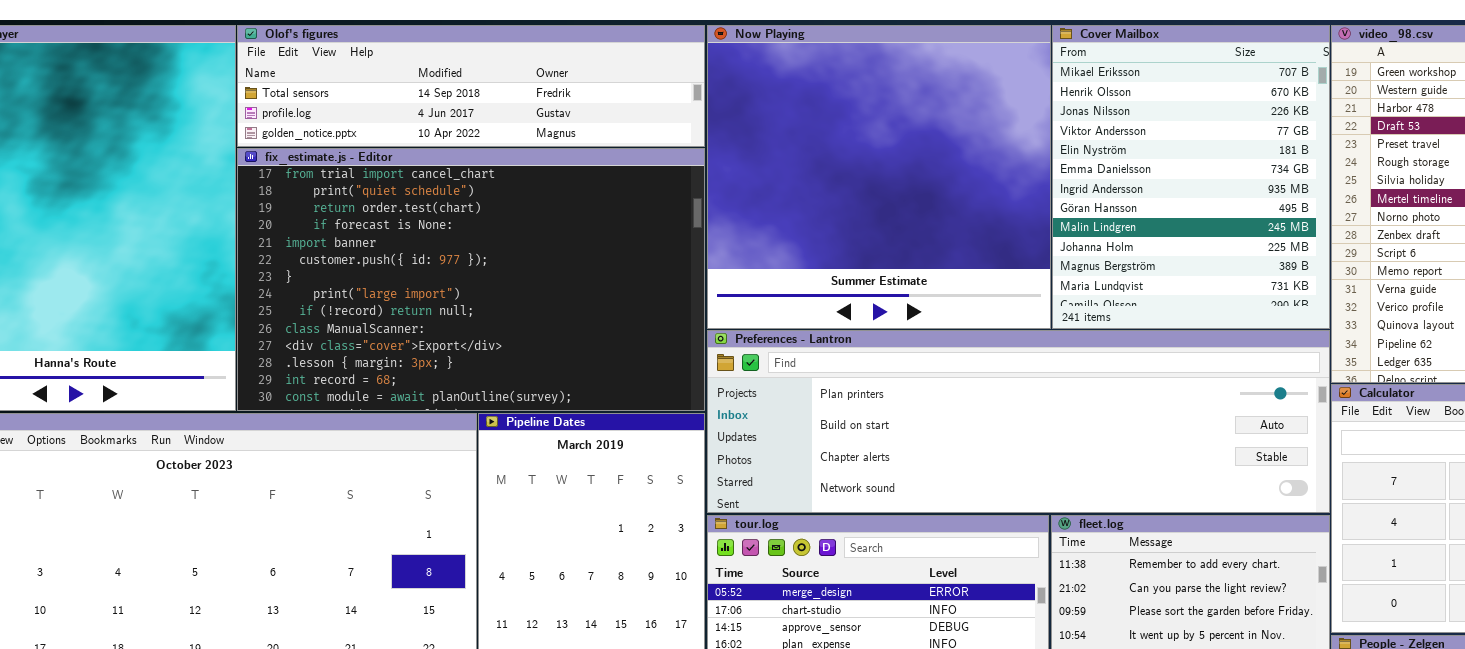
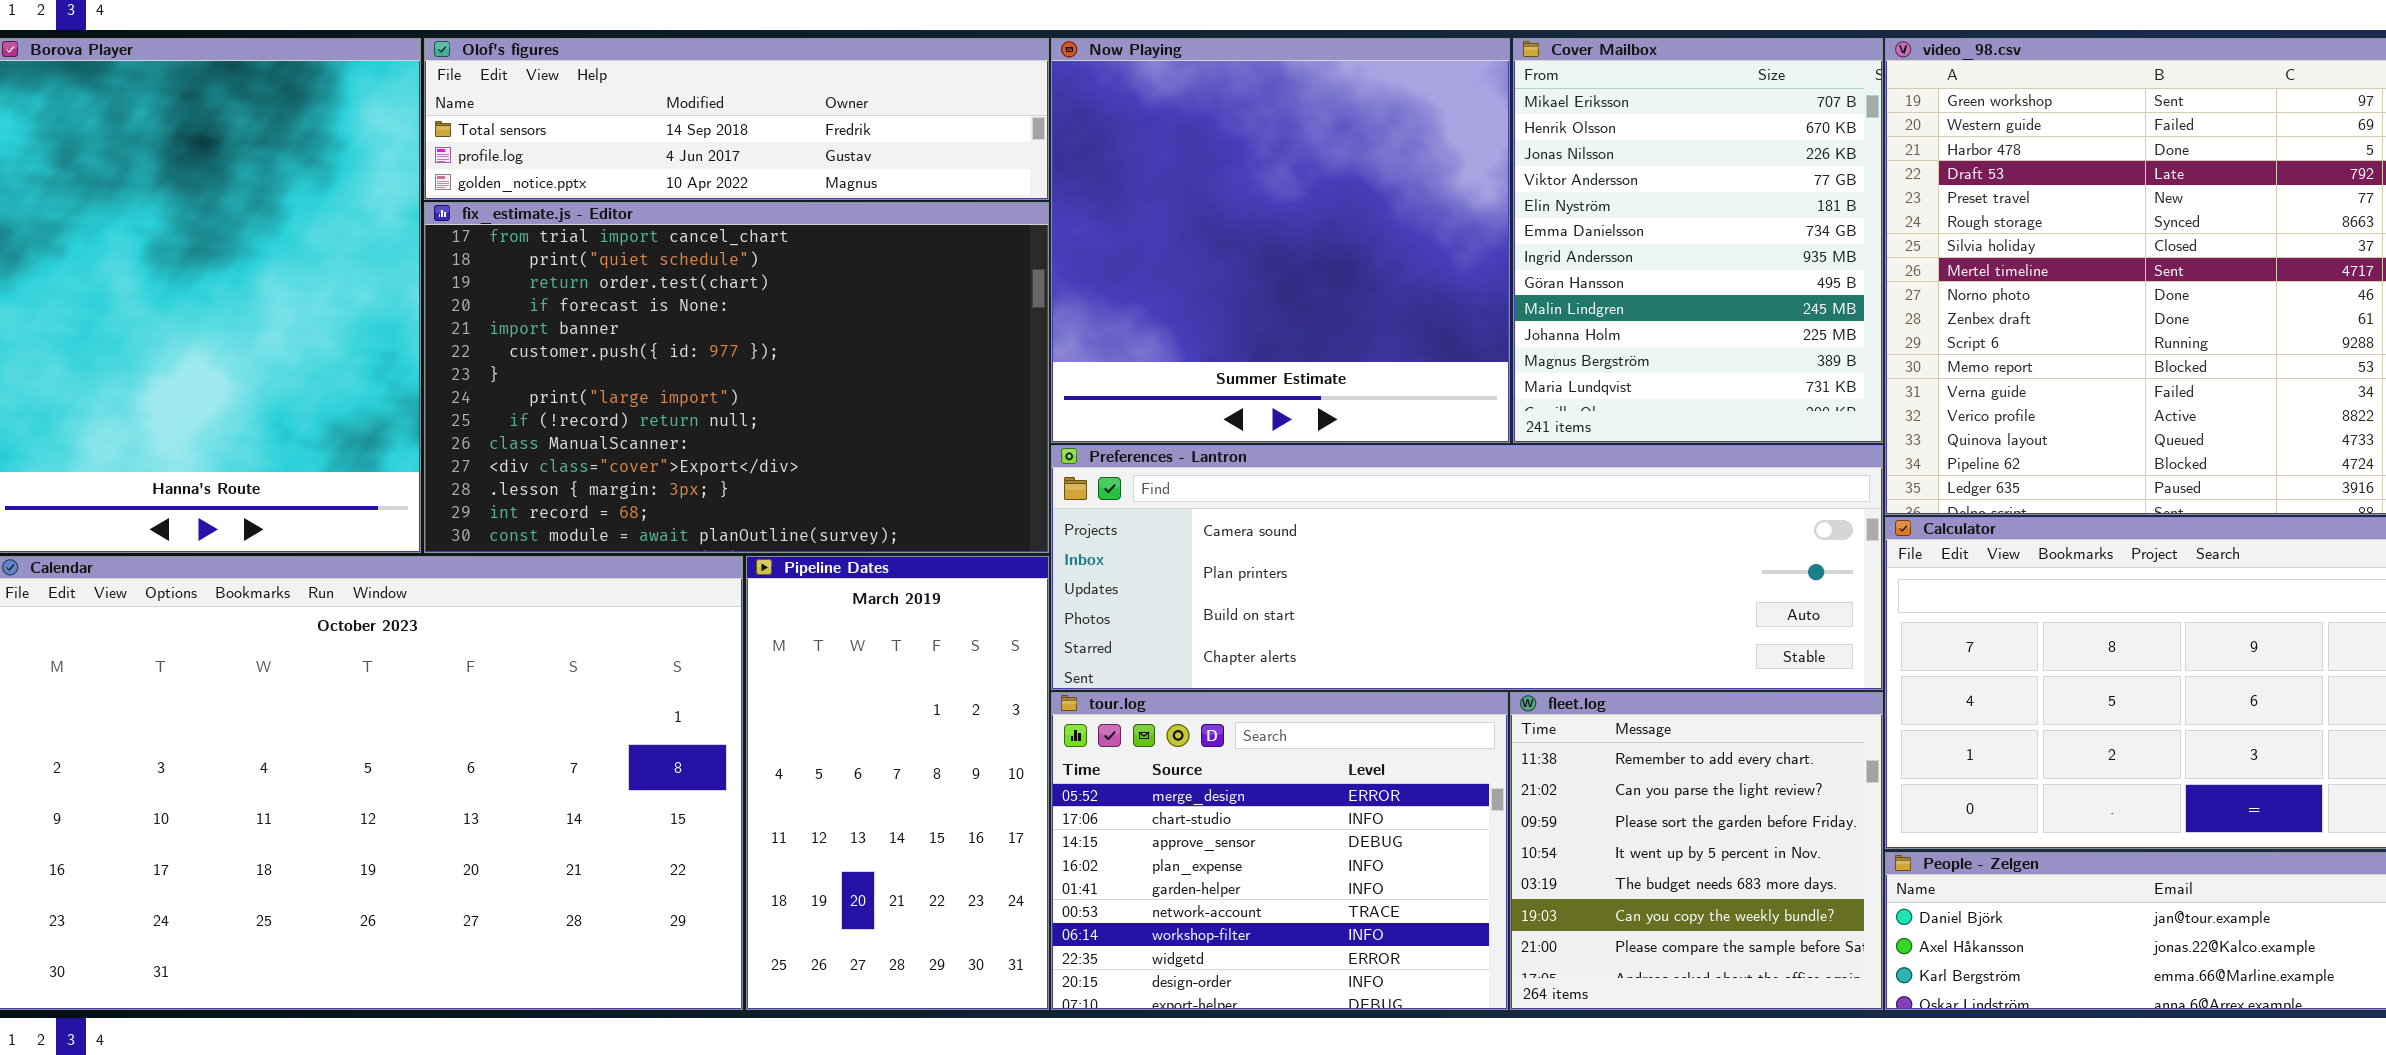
Preferences - Lantron: [707,330,1330,513] -> [1051,445,1883,690], scrolled up 1 row

